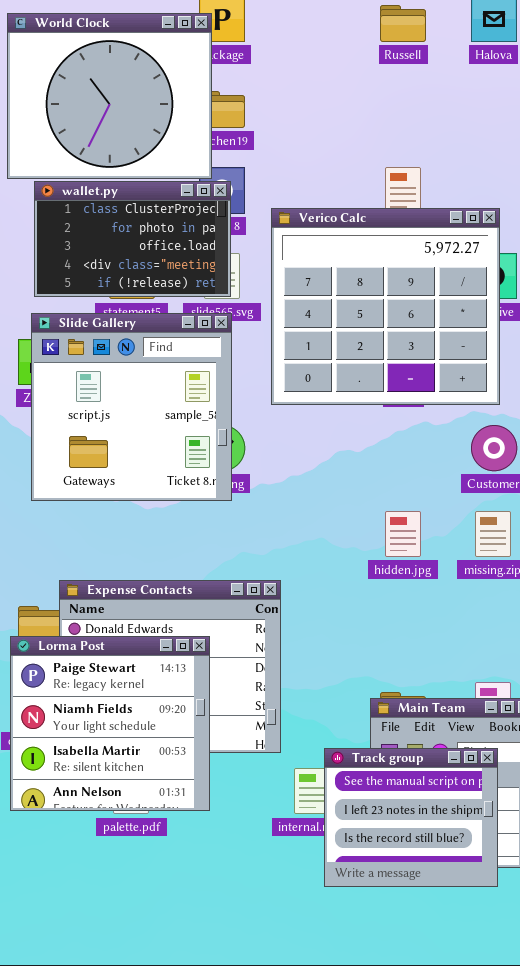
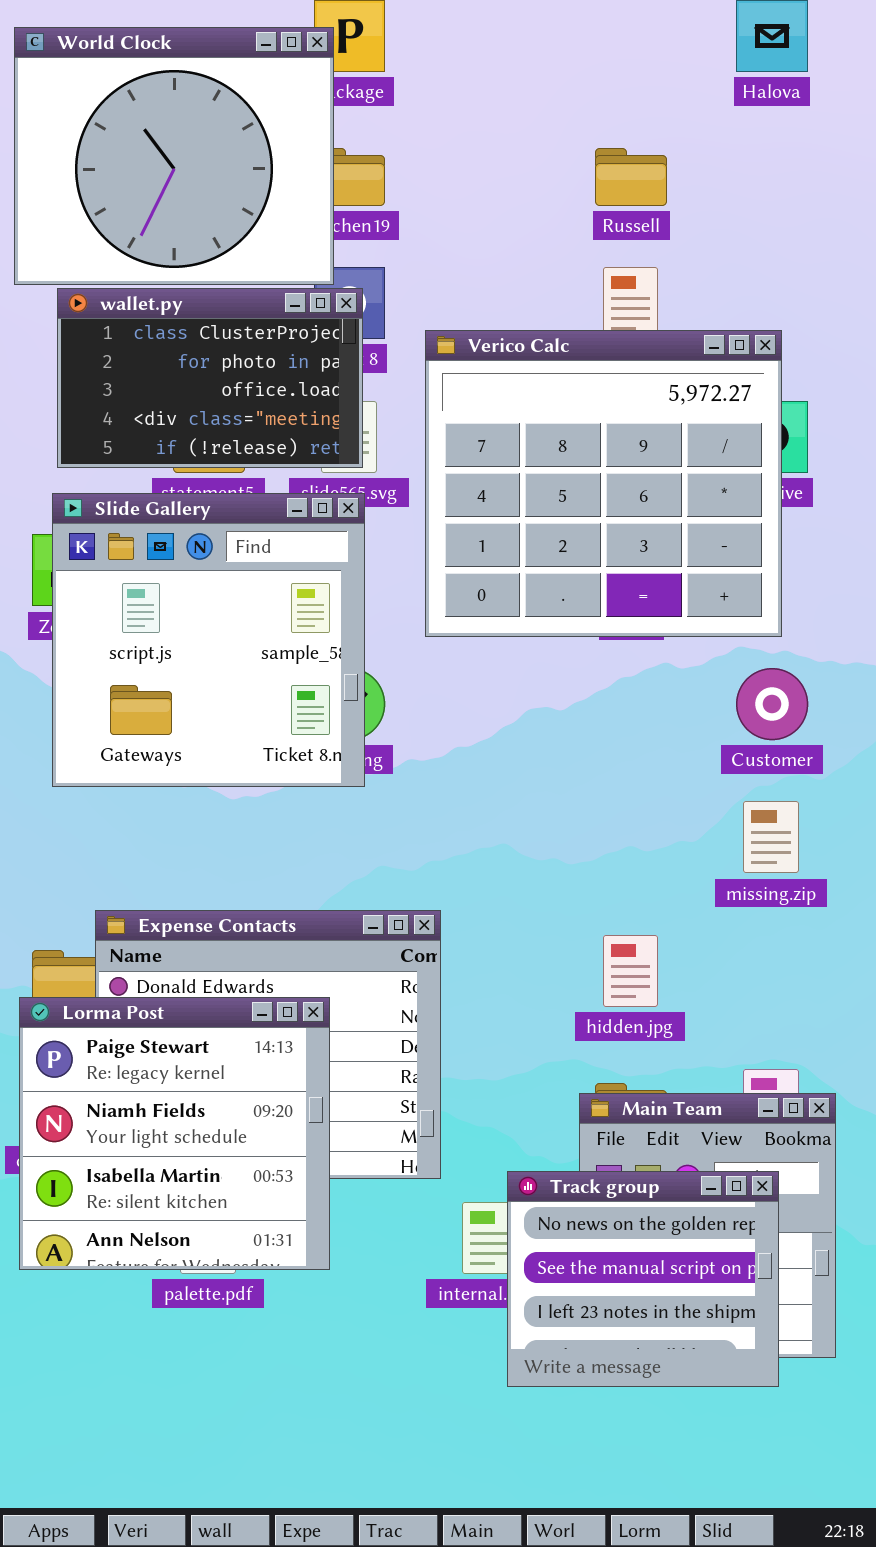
Russell: [380,5,426,42] -> [595,148,667,206], moved
hidden.jpg: [385,511,421,557] -> [603,935,658,1007], moved
Track group: [324,748,498,887] -> [507,1171,779,1387], scrolled up 1 row

